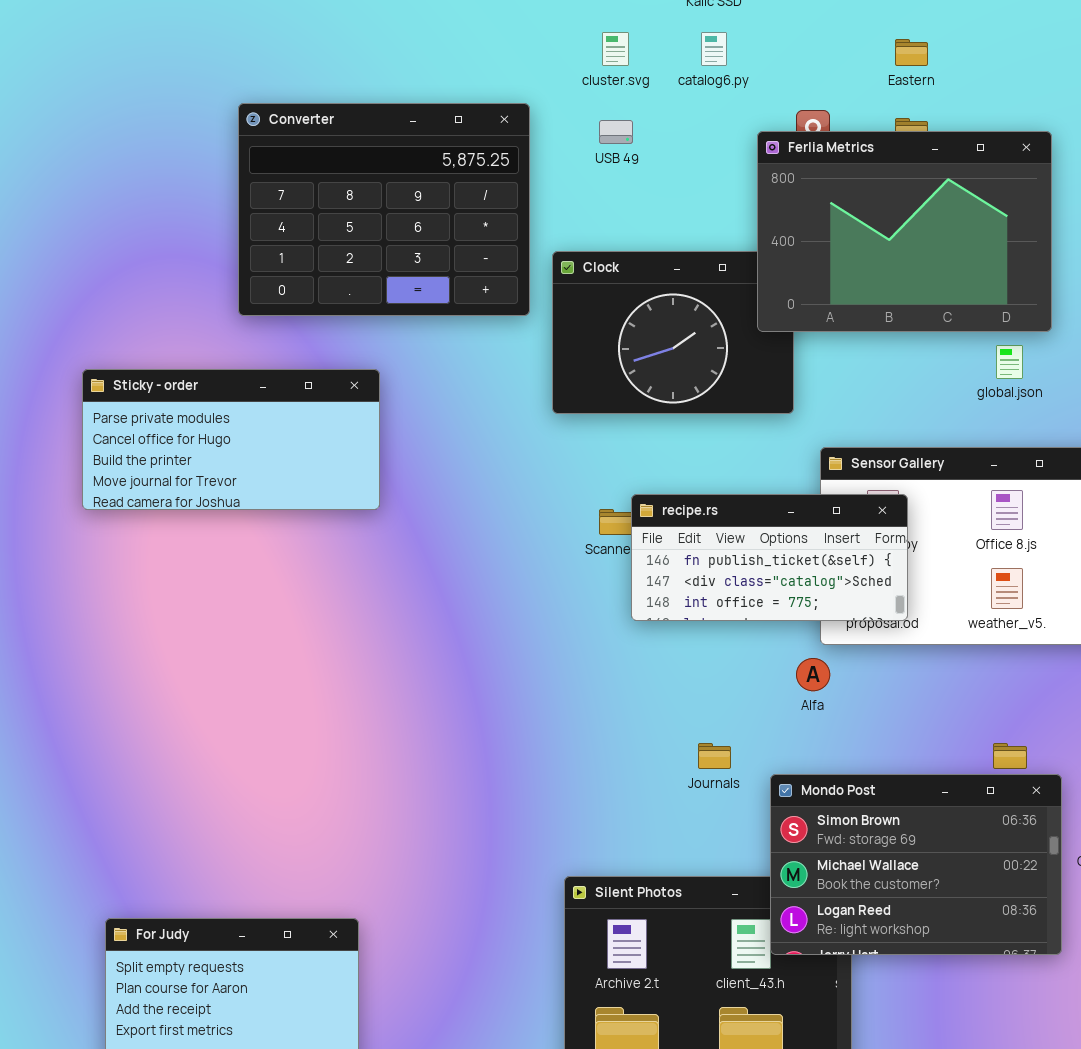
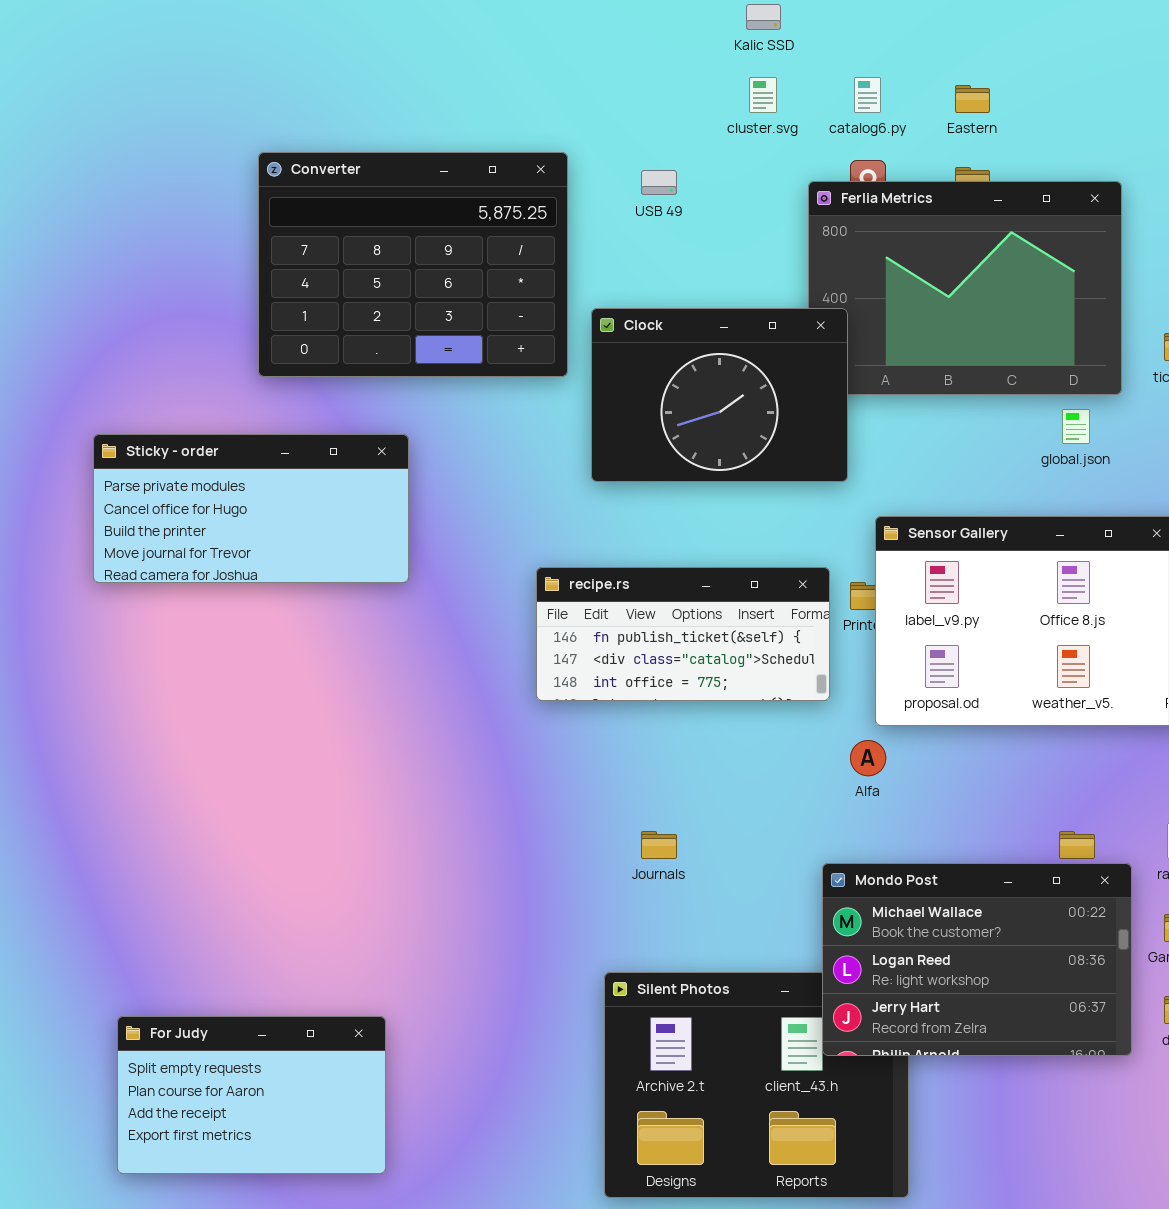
cluster.svg: [602,32,629,66] -> [749,77,777,113], moved
catalog6.py: [701,32,727,66] -> [854,77,881,113], moved
Clock: [552,251,794,414] -> [591,308,848,482], raised
recipe.rs: [631,494,908,621] -> [536,567,830,701], moved
Journals: [698,743,731,769] -> [641,831,677,859], moved
Mondo Post: [770,774,1062,955] -> [822,863,1132,1056], scrolled down 1 row

